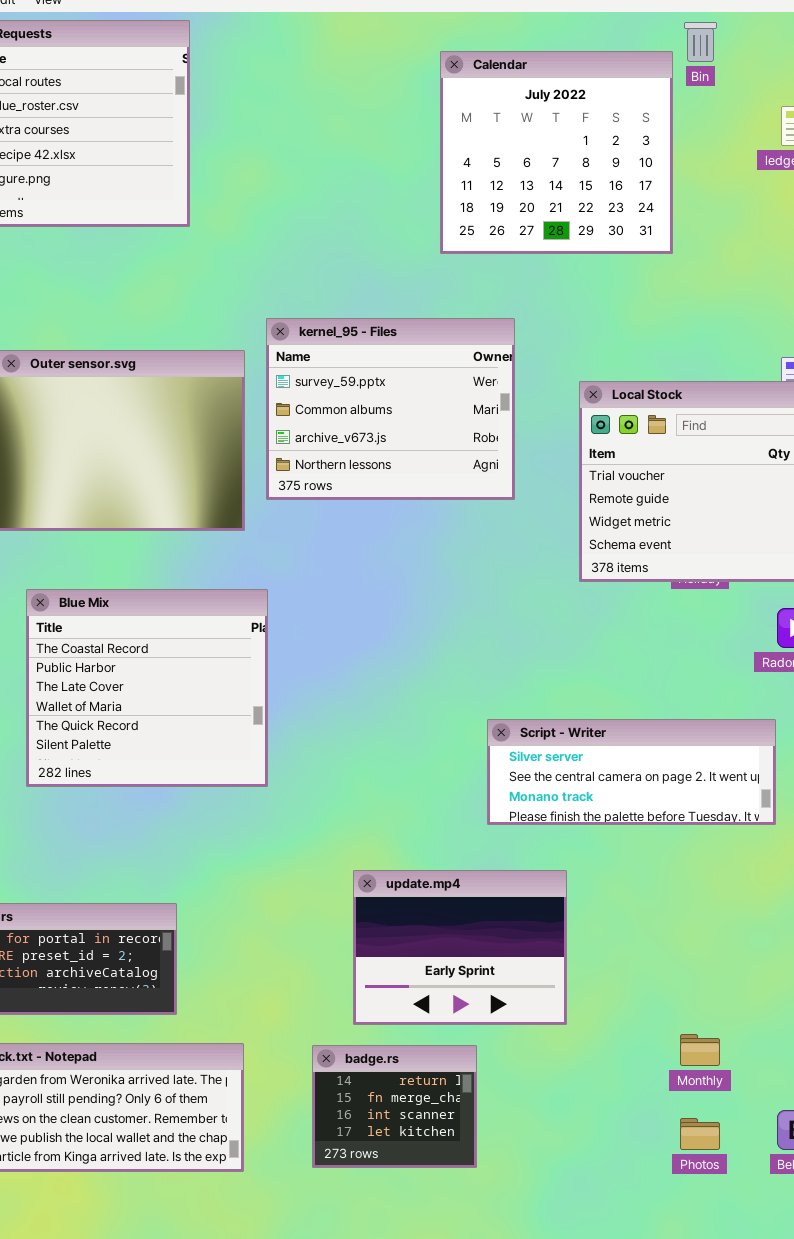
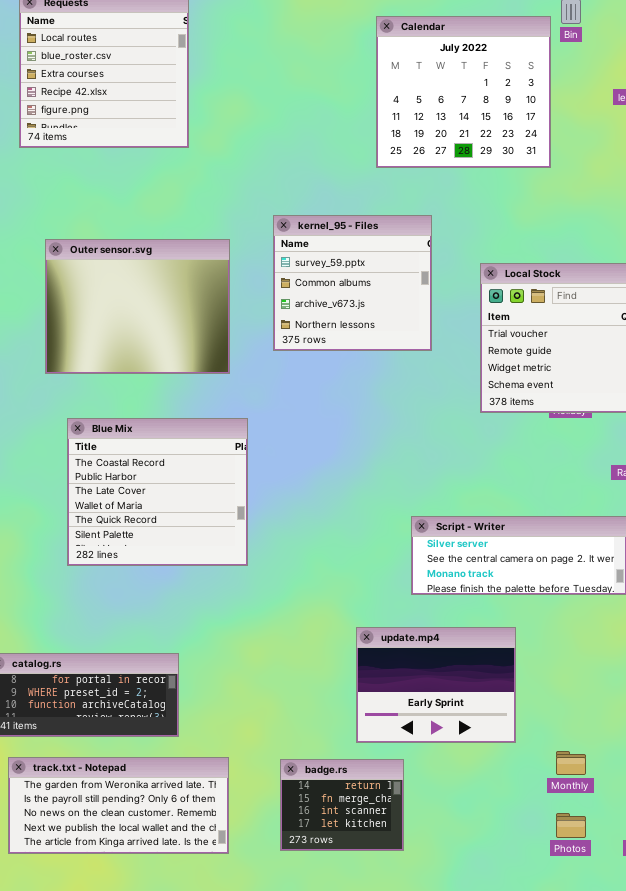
kernel_95 - Files: [266,318,515,500] -> [273,215,432,351], resized
update.mp4: [353,870,567,1025] -> [356,627,516,743], moved

